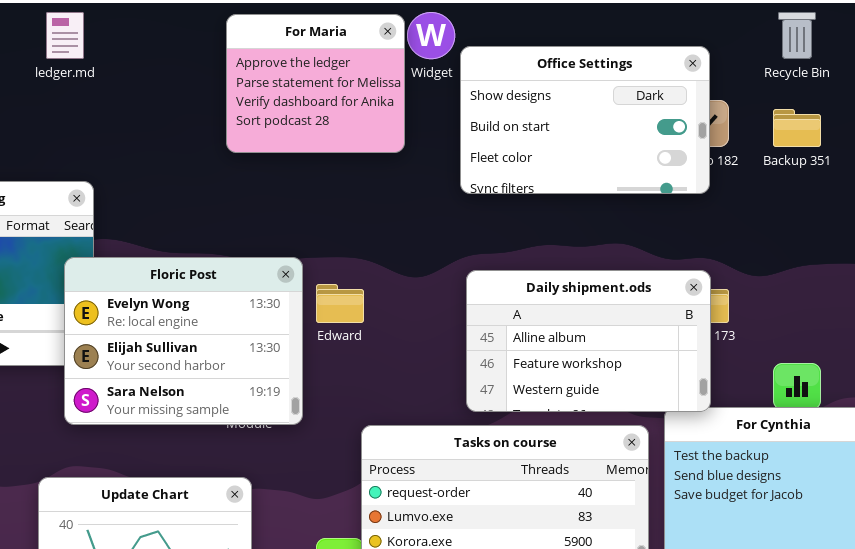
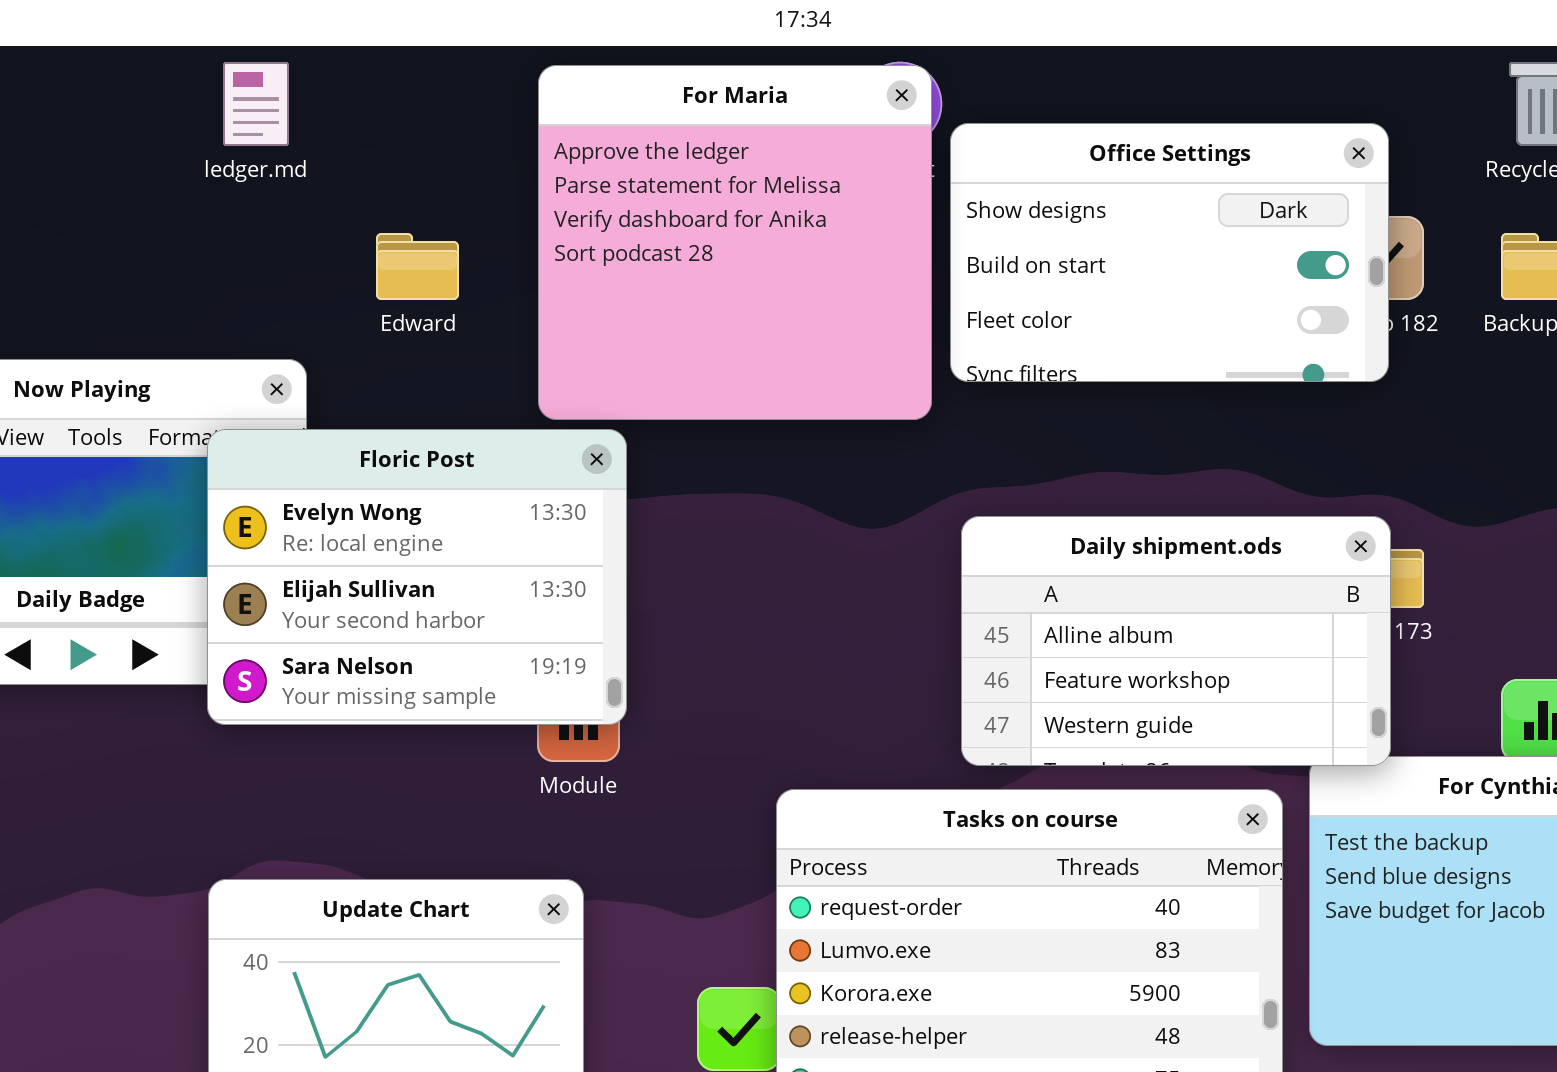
For Maria: [226,14,405,153] -> [538,65,932,420], resized
Floric Post: [64,257,303,425] -> [207,429,627,725], moved
Edward: [316,284,364,323] -> [376,233,459,300], moved

